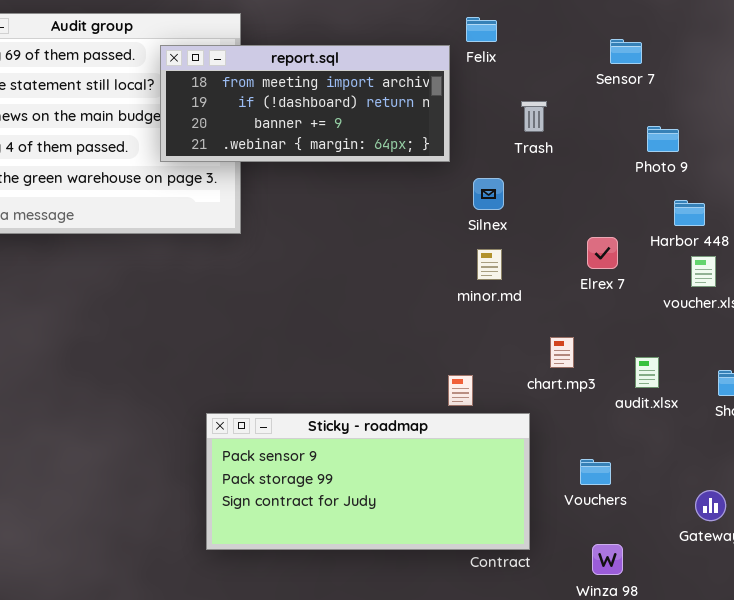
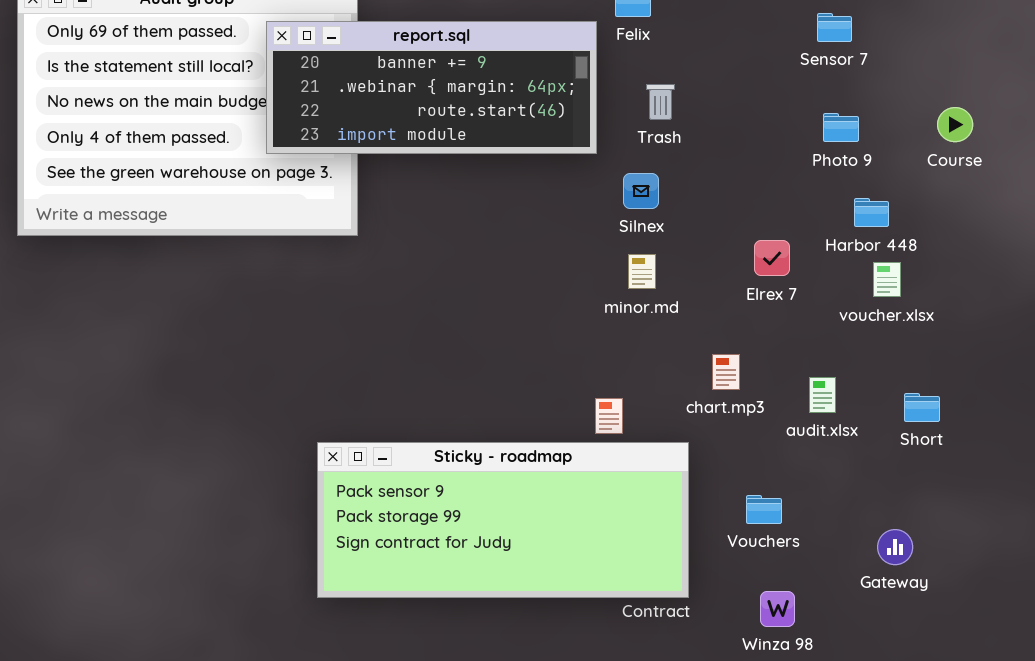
Sensor 7: [610,39,642,64] -> [817,13,852,42], moved
report.sql: [160,45,450,162] -> [266,21,597,154], scrolled down 2 rows
Trash: [521,101,547,132] -> [646,84,675,120], moved

